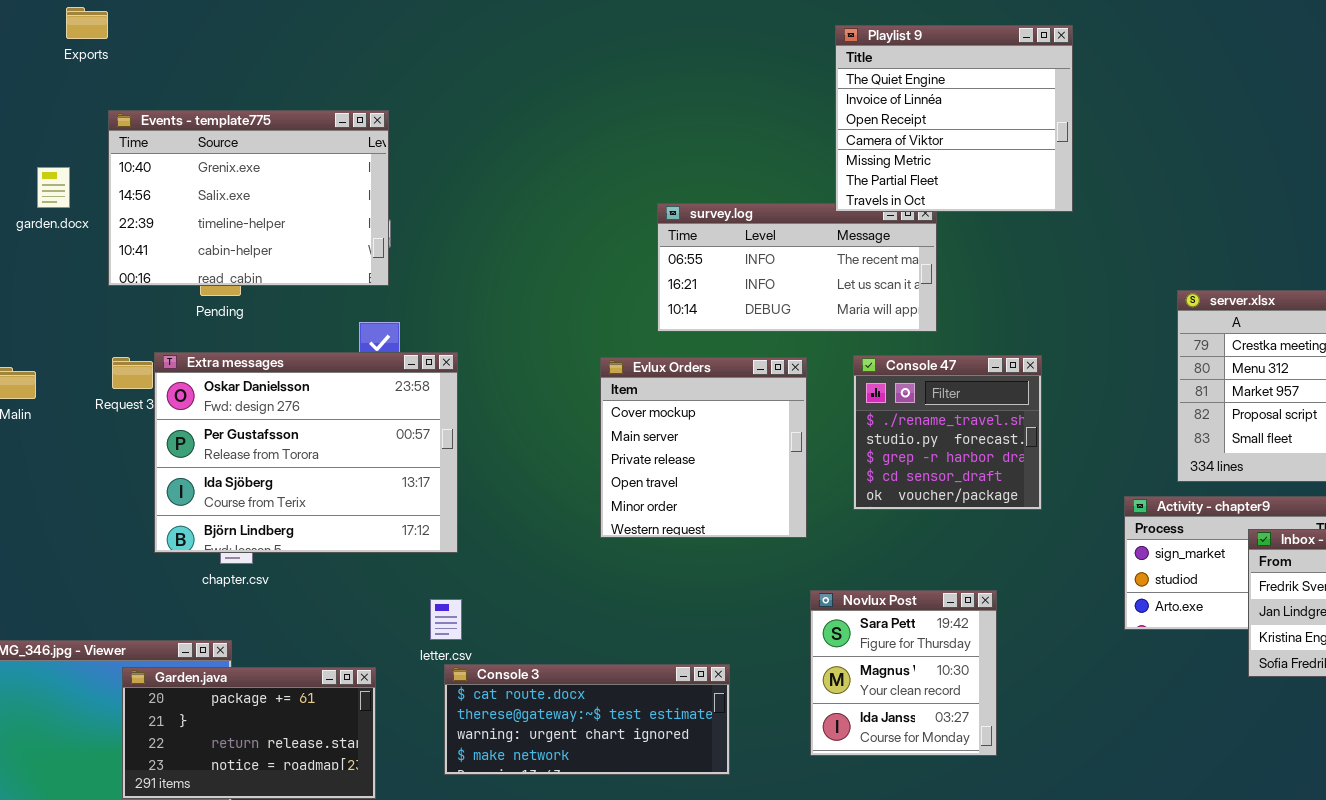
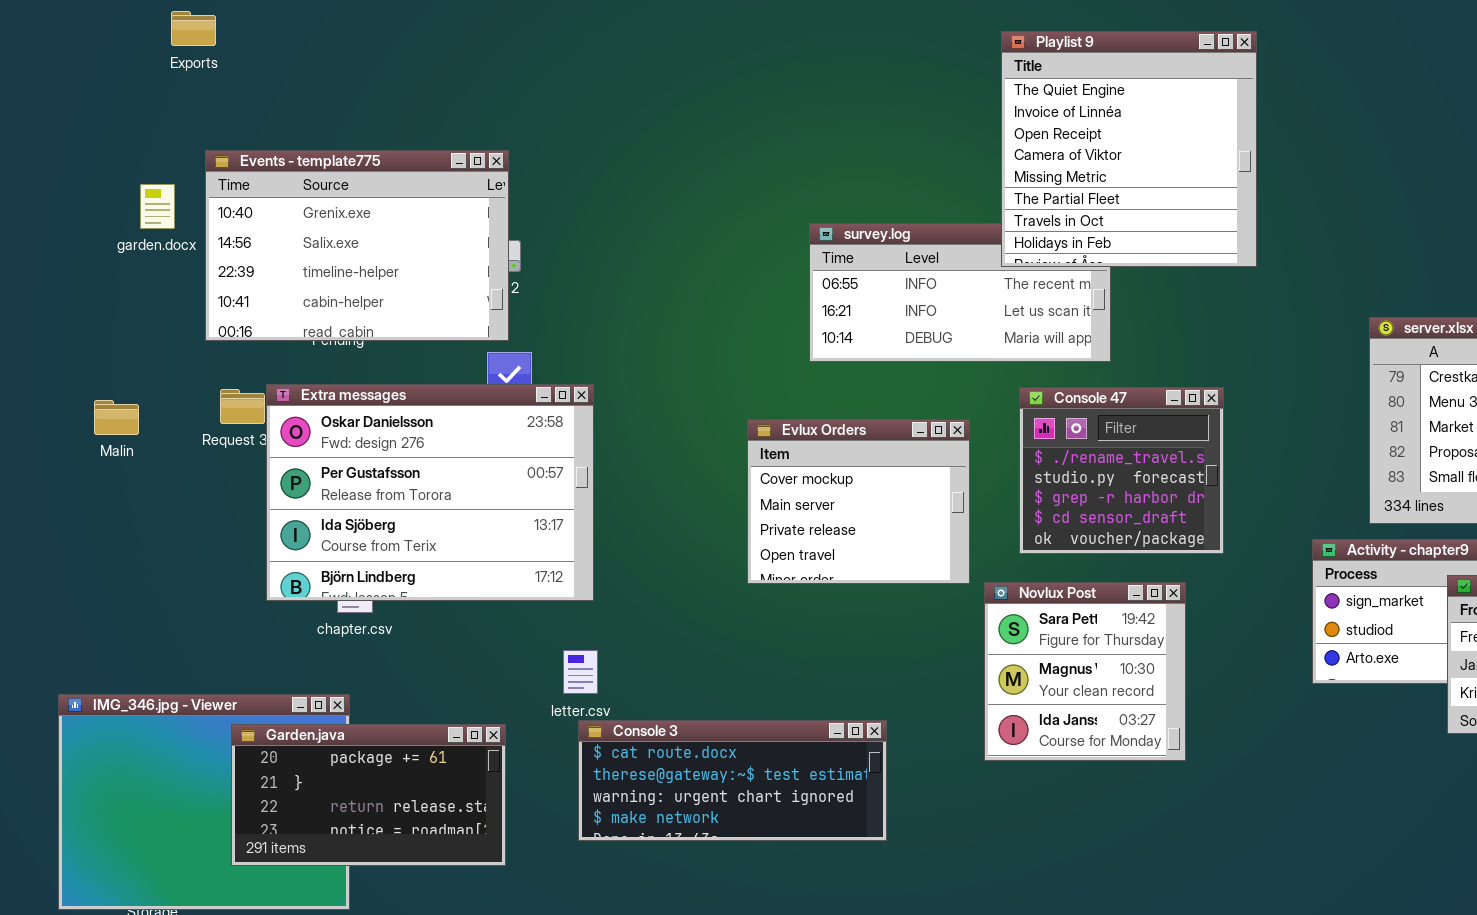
Playlist 9: [835,25,1073,212] -> [1001,31,1257,267], resized
Events - template775: [108,110,389,286] -> [205,150,509,341], moved
Evlux Orders: [600,357,807,538] -> [747,419,970,584], resized
Novlux Post: [810,590,997,756] -> [984,582,1186,761], moved

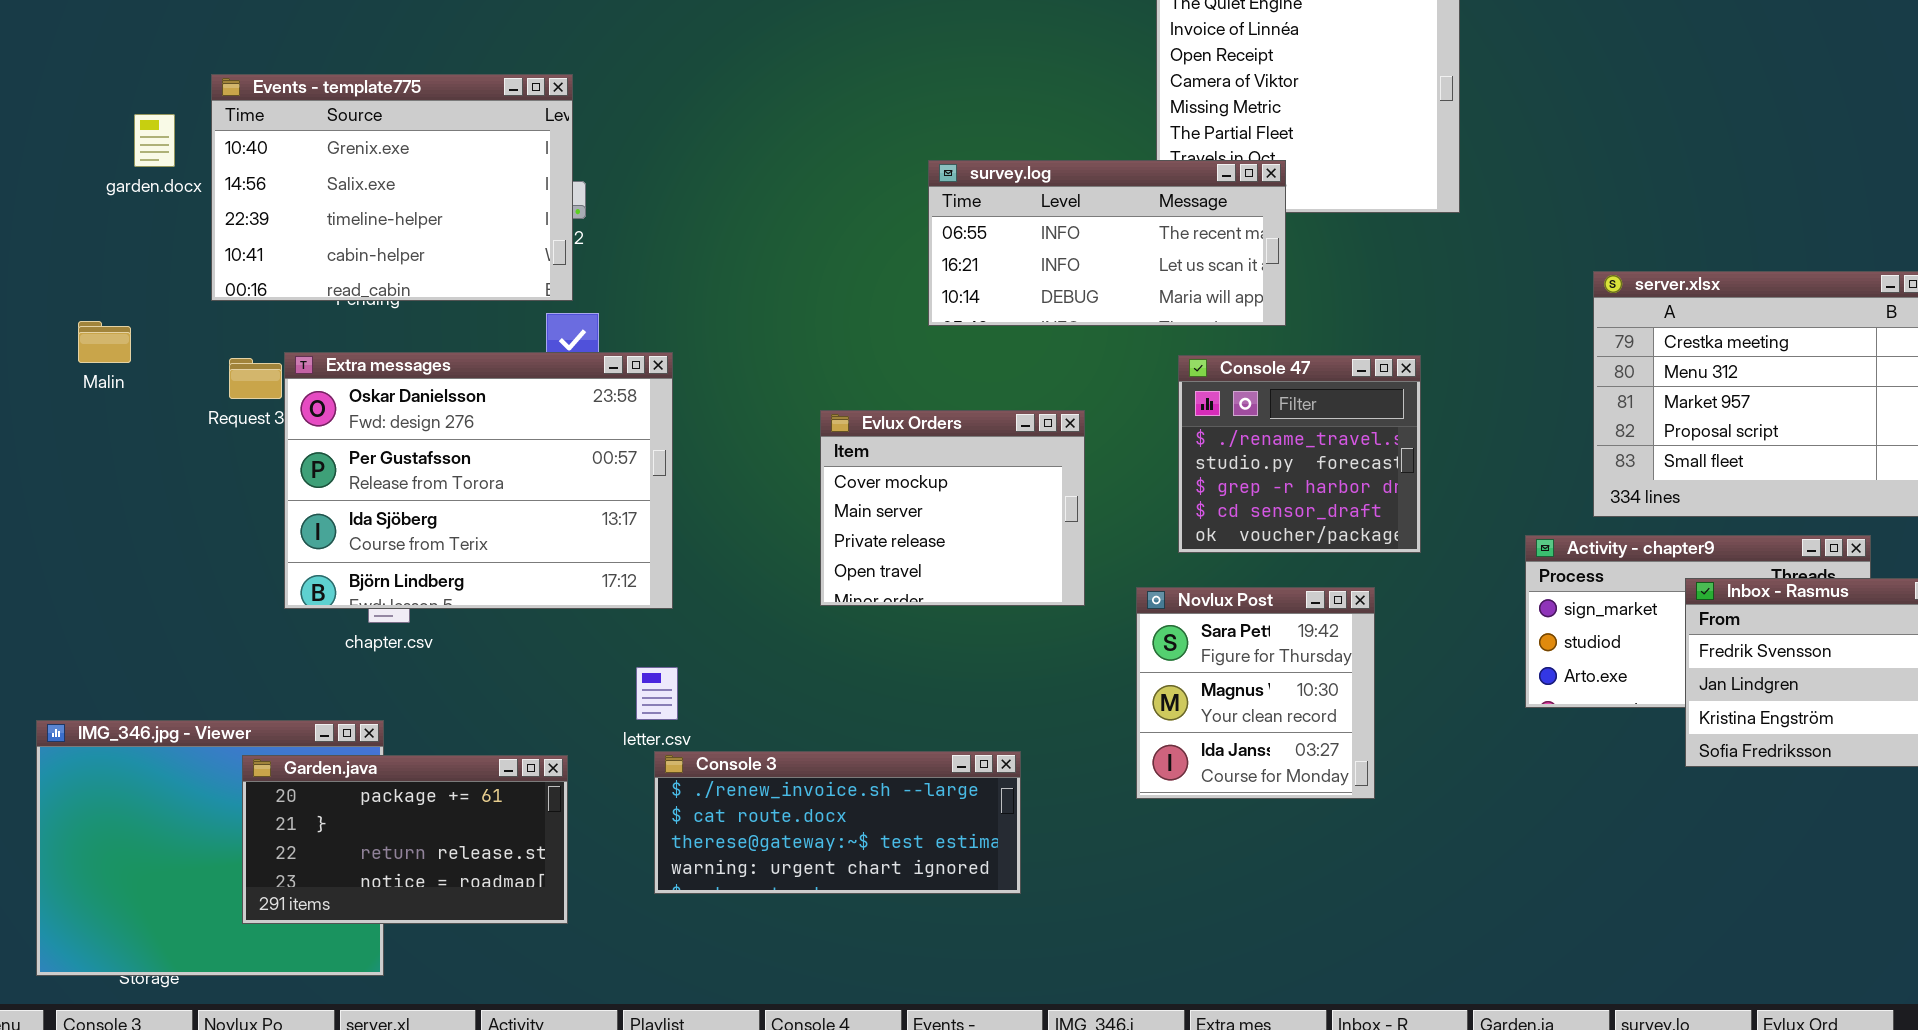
survey.log: [809,223,1111,362] -> [928,160,1286,326], raised
Malin: [94,400,139,435] -> [78,321,131,363], moved
Evlux Orders: [747,419,970,584] -> [820,410,1085,606], moved
Console 3: [578,720,887,841] -> [654,751,1021,894], scrolled up 1 row

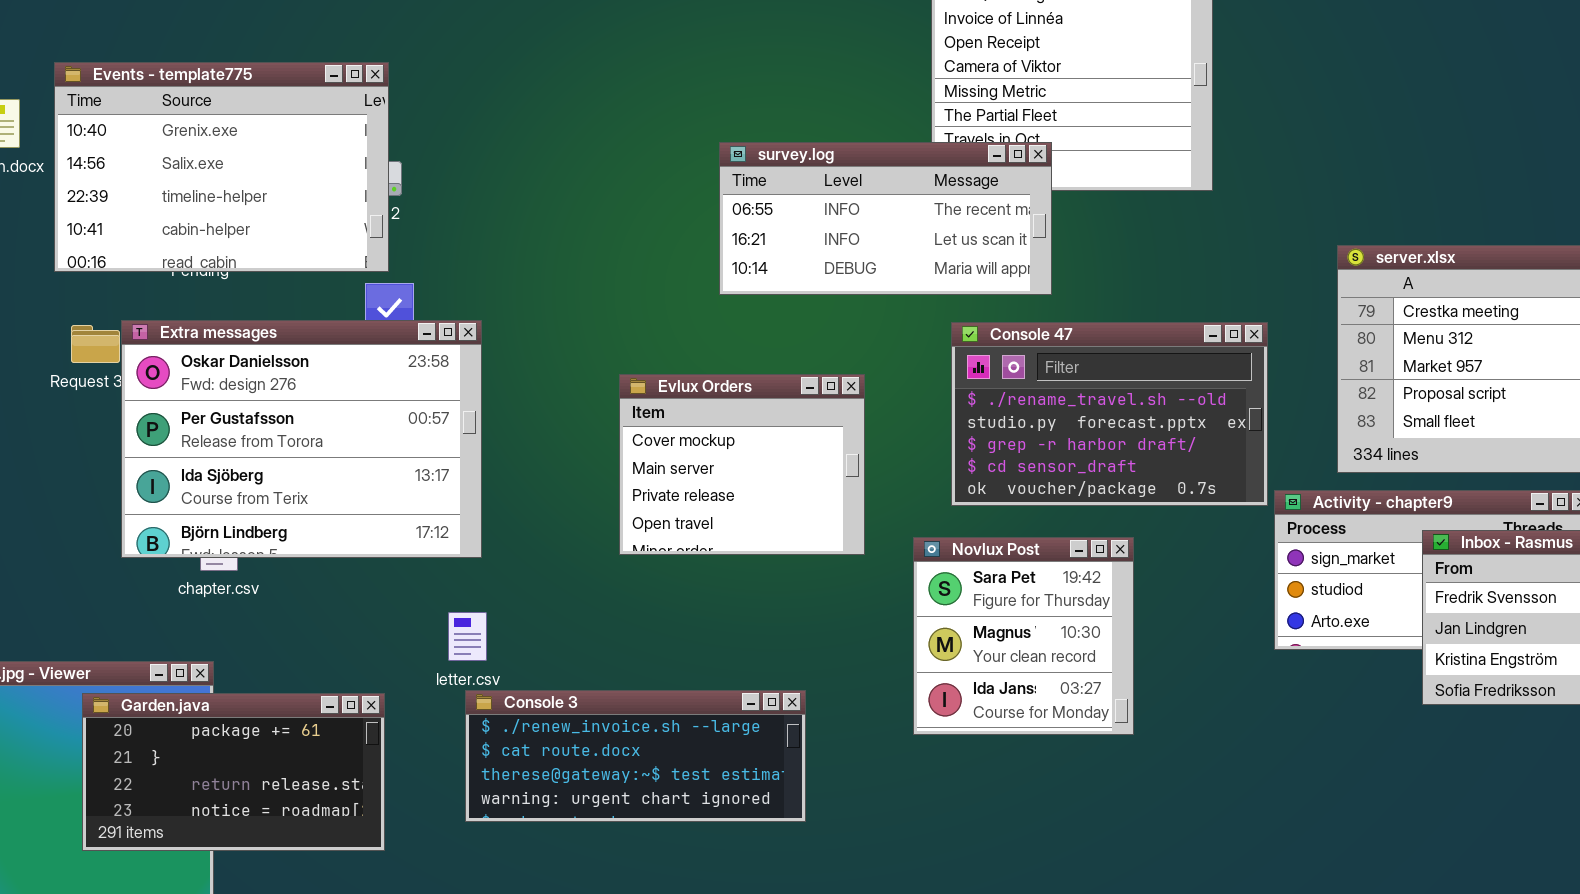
Console 47: [1178,355,1421,553] -> [951,322,1268,506], resized

